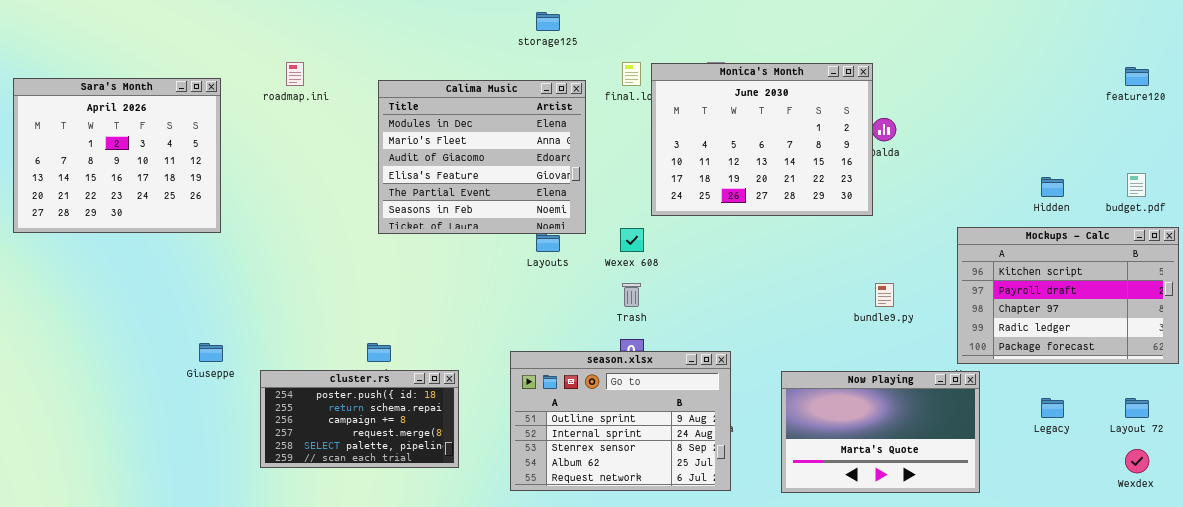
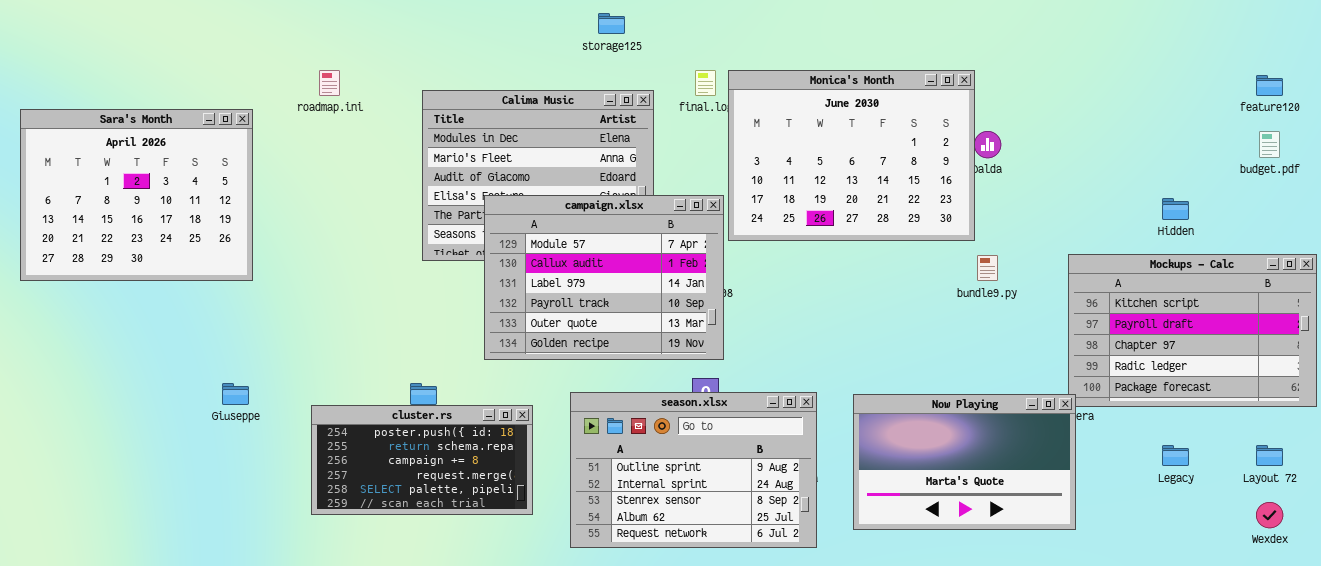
Sara's Month: [13,78,221,233] -> [20,109,253,281], moved
budget.pdf: [1127,173,1146,197] -> [1259,131,1280,158], moved
campaign.xlsx: none -> [484,195,724,360], opened
bundle9.py: [875,283,894,307] -> [977,255,998,281], moved
cluster.rs: [260,370,459,468] -> [311,405,533,515], moved
Now Playing: [781,371,980,493] -> [853,394,1076,530], moved

